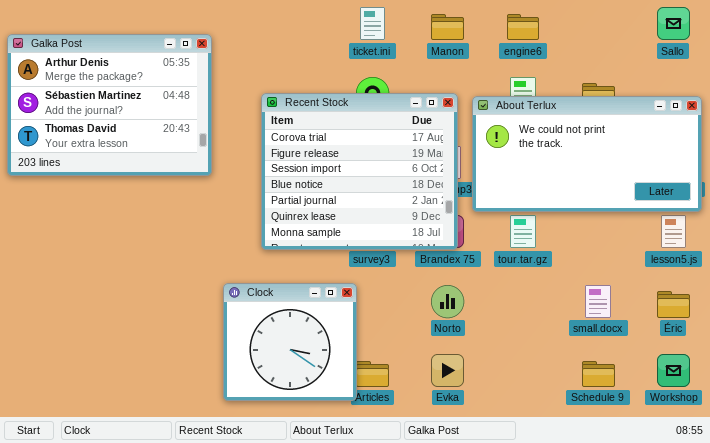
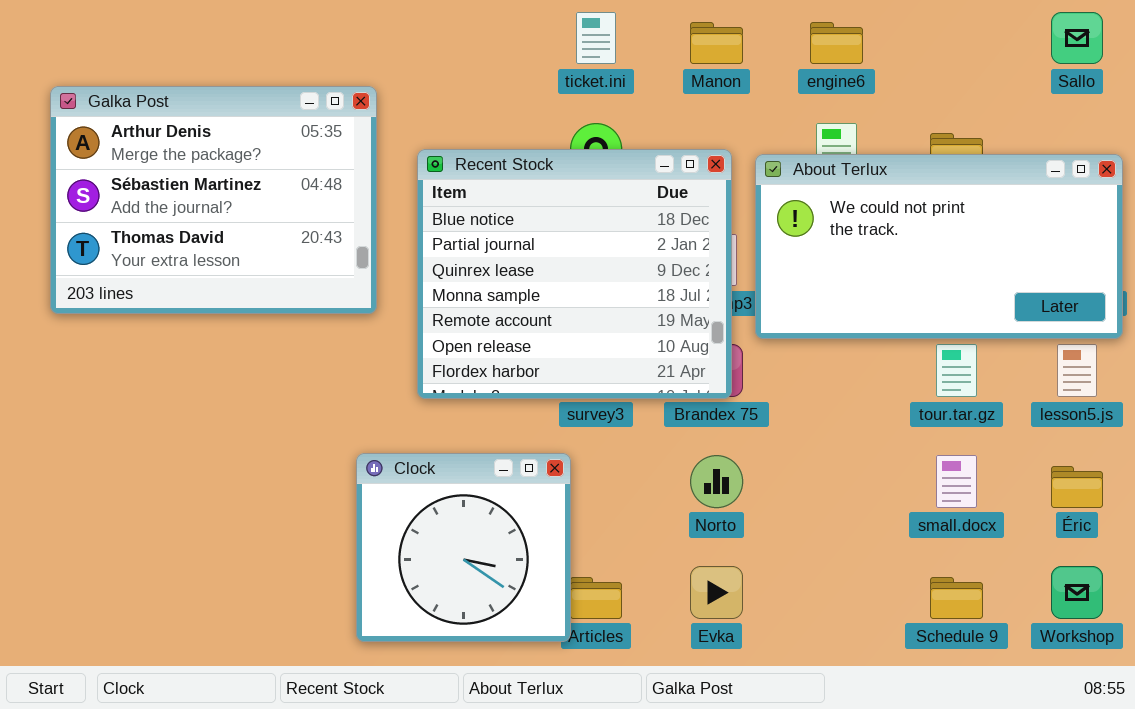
Galka Post: [7,34,212,176] -> [50,86,377,314], moved
Recent Stock: [261,93,458,250] -> [417,149,732,399], scrolled down 3 rows
tour.tar.gz: [510,215,536,248] -> [936,344,977,397], moved

